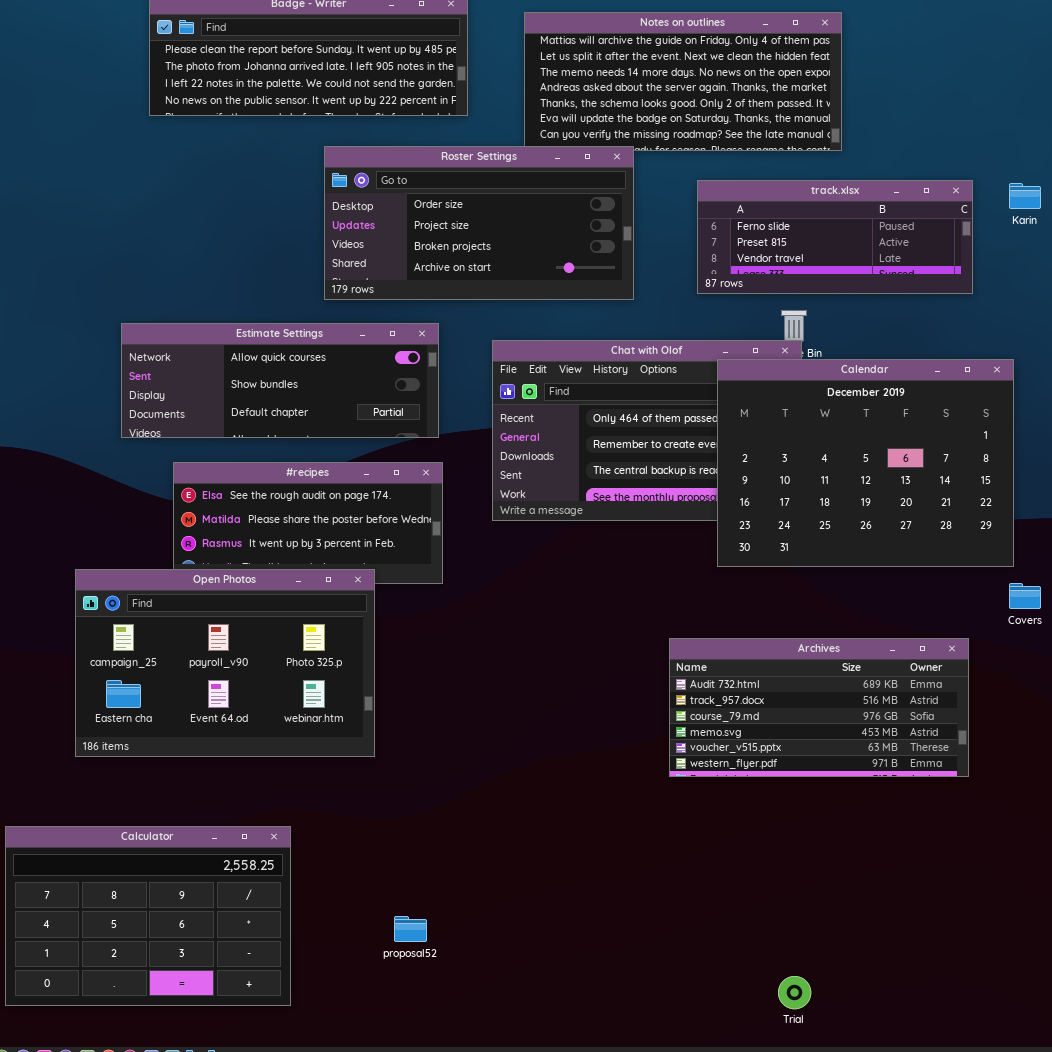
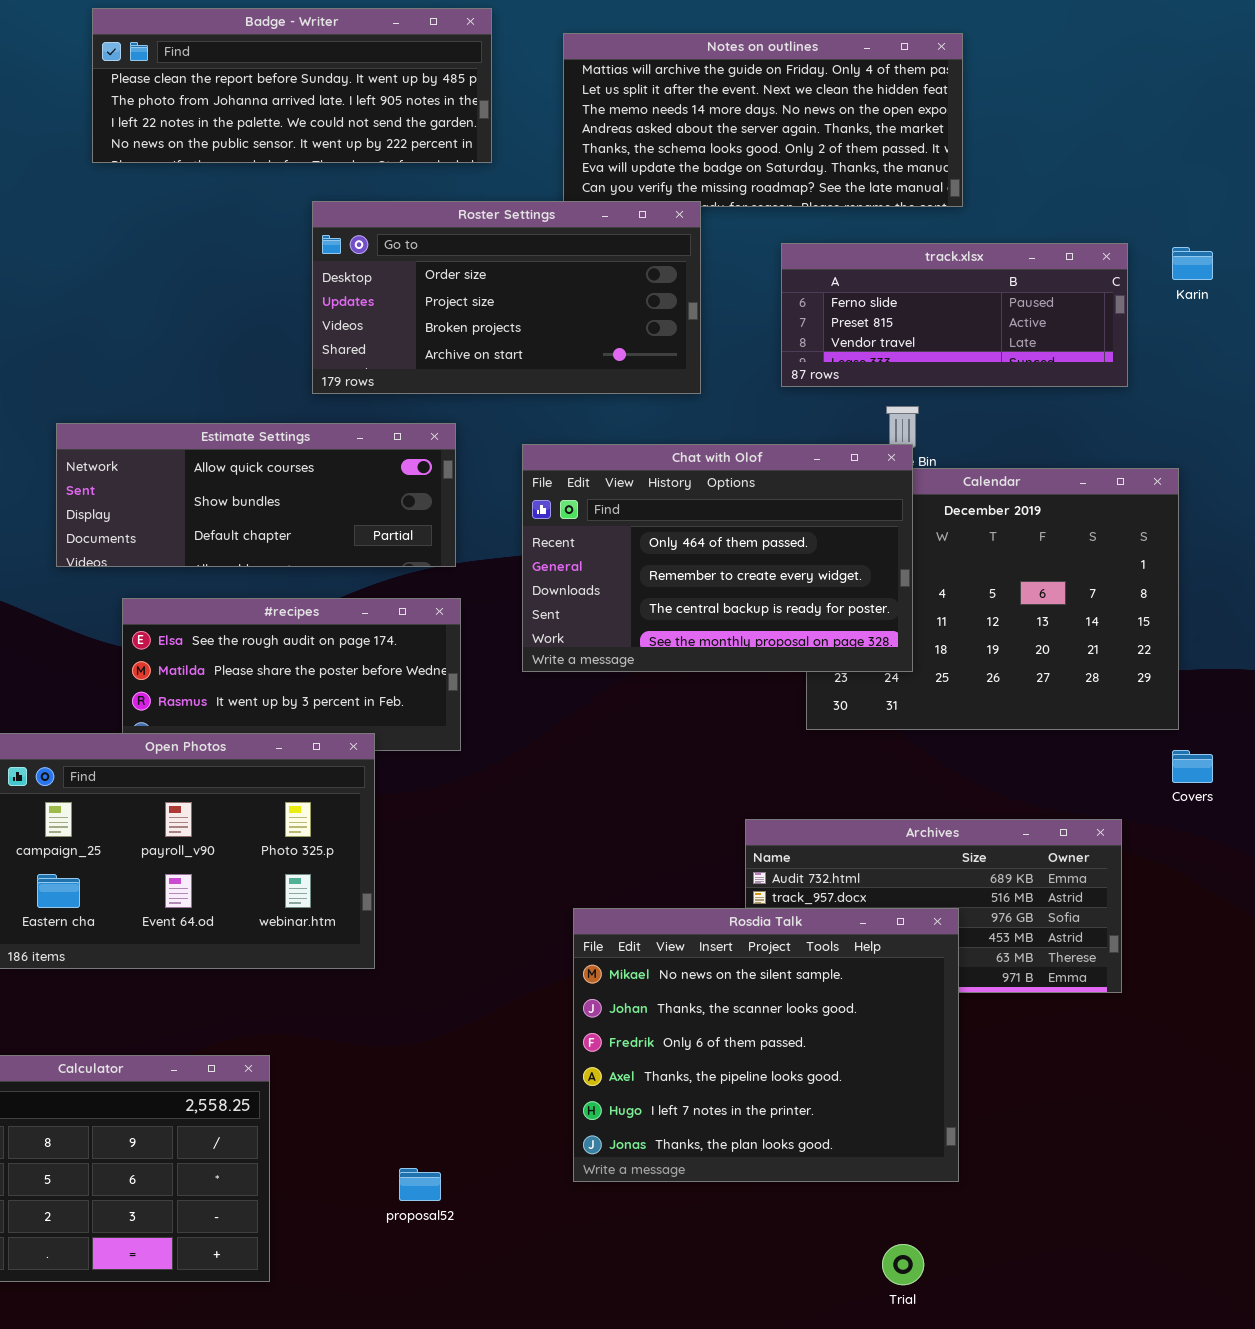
Chat with Olof: [492,340,802,521] -> [522,444,913,672], raised
Rosdia Talk: none -> [573,908,959,1182], opened

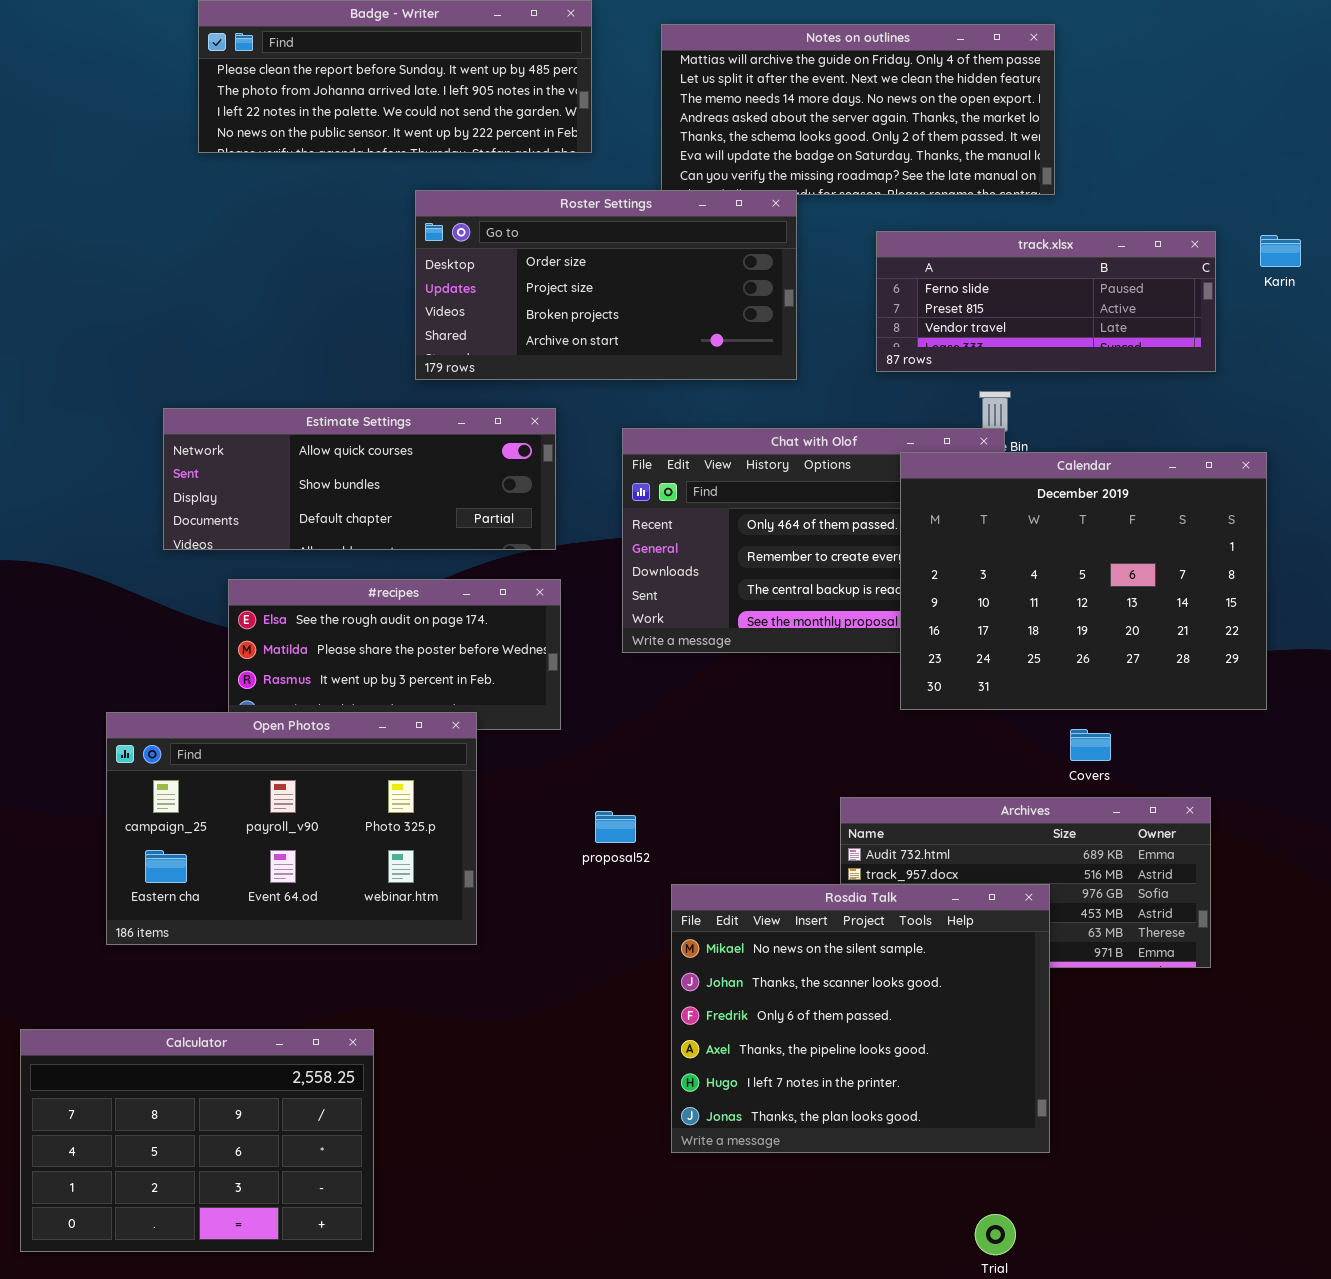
Calendar: [806,468,1179,730] -> [900,452,1267,710], raised
Covers: [1172,750,1213,783] -> [1070,729,1111,761], moved
proposal52: [399,1168,441,1201] -> [595,811,636,843], moved

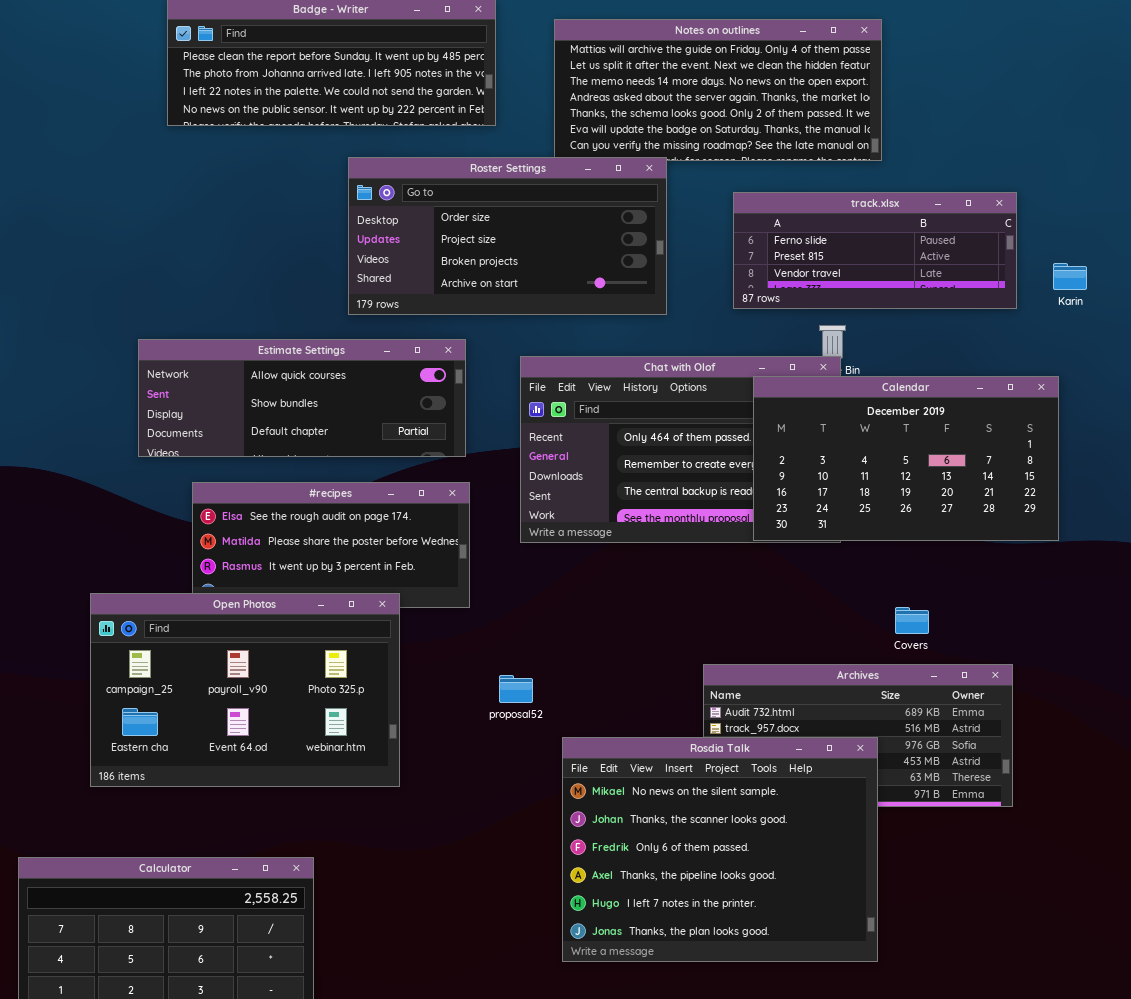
Karin: [1260,235,1301,267] -> [1053,263,1087,290], moved
Calendar: [900,452,1267,710] -> [753,376,1059,541], resized

